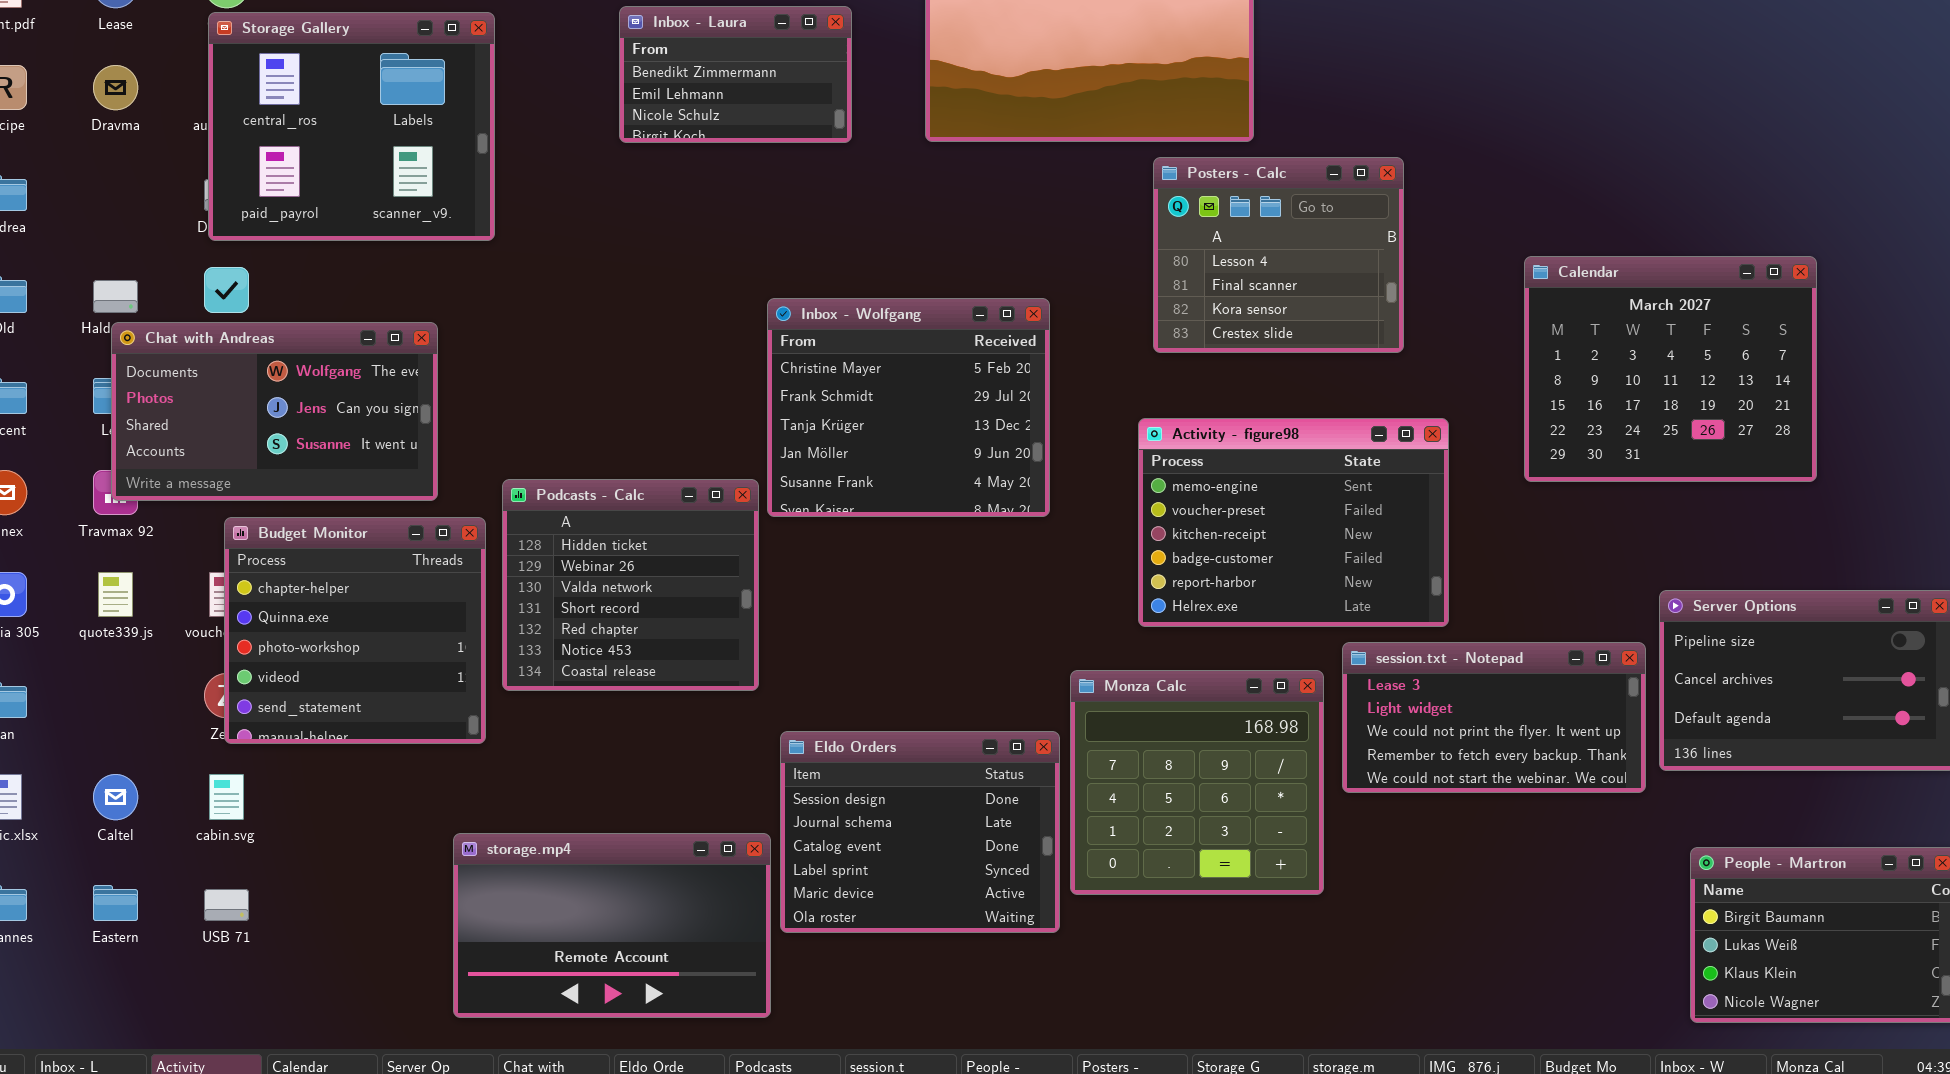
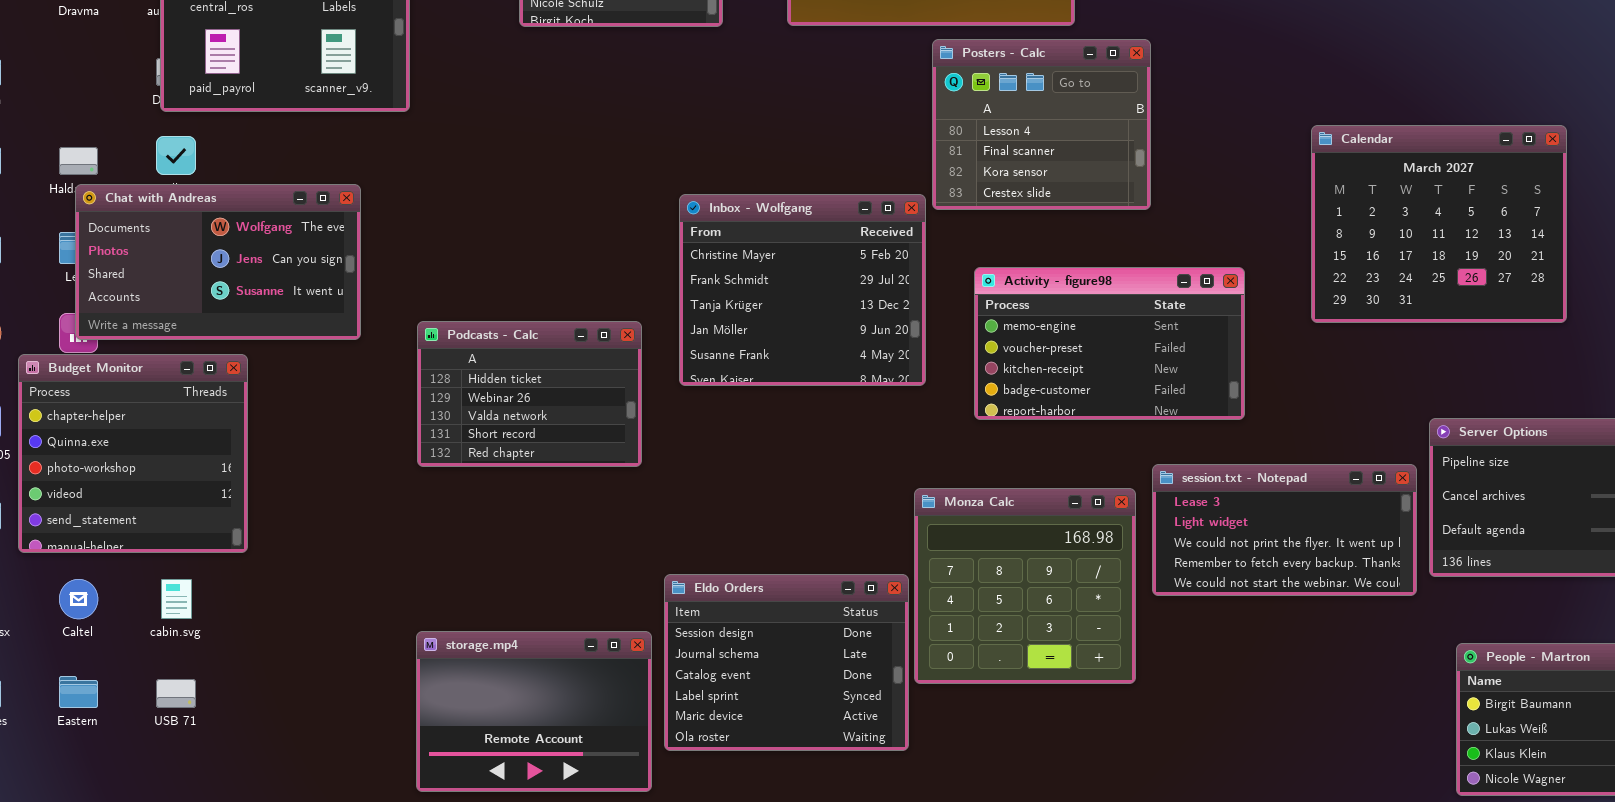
Posters - Calc: [1153,157,1404,353] -> [932,39,1151,210], moved
Inbox - Wolfgang: [767,298,1050,517] -> [679,194,926,386], moved
Activity - figure98: [1138,418,1449,627] -> [974,267,1245,420], resized
Podcasts - Calc: [502,479,759,691] -> [417,321,642,467], resized
Budget Monitor: [224,517,486,744] -> [18,354,248,553], moved
Eldo Orders: [780,731,1060,933] -> [664,574,909,751], moved
storage.mp4: [453,833,771,1018] -> [416,631,652,792], resized

